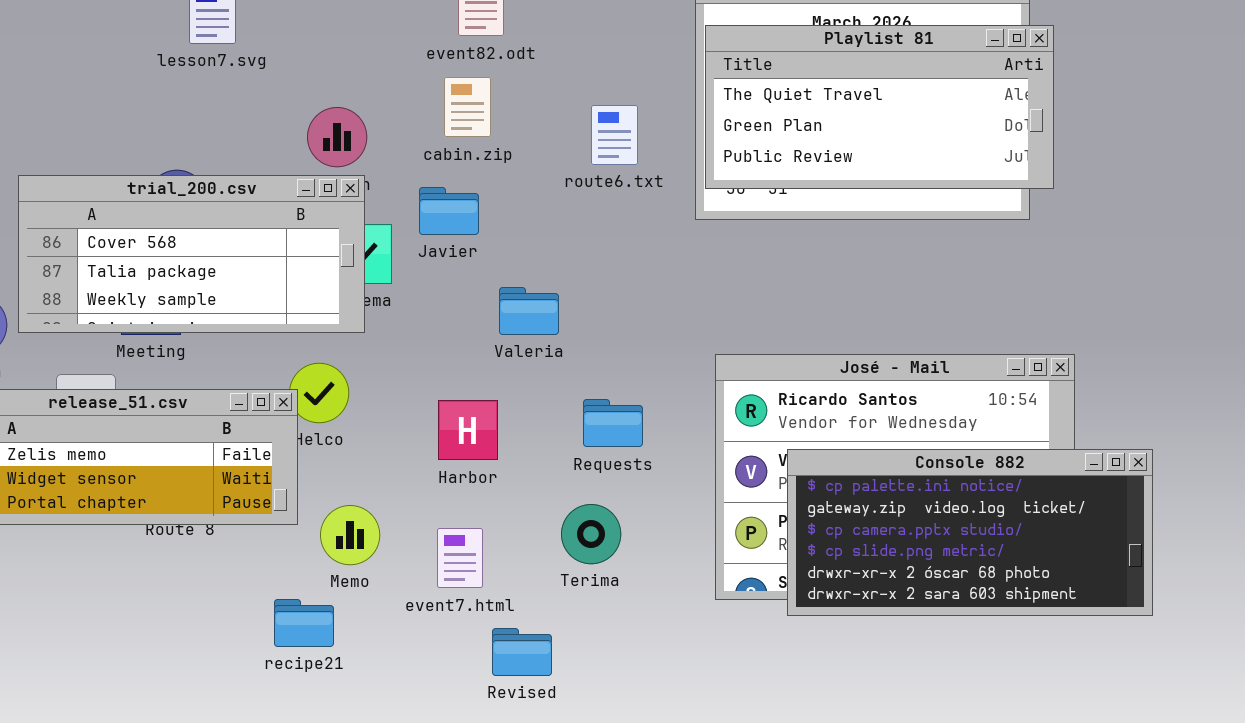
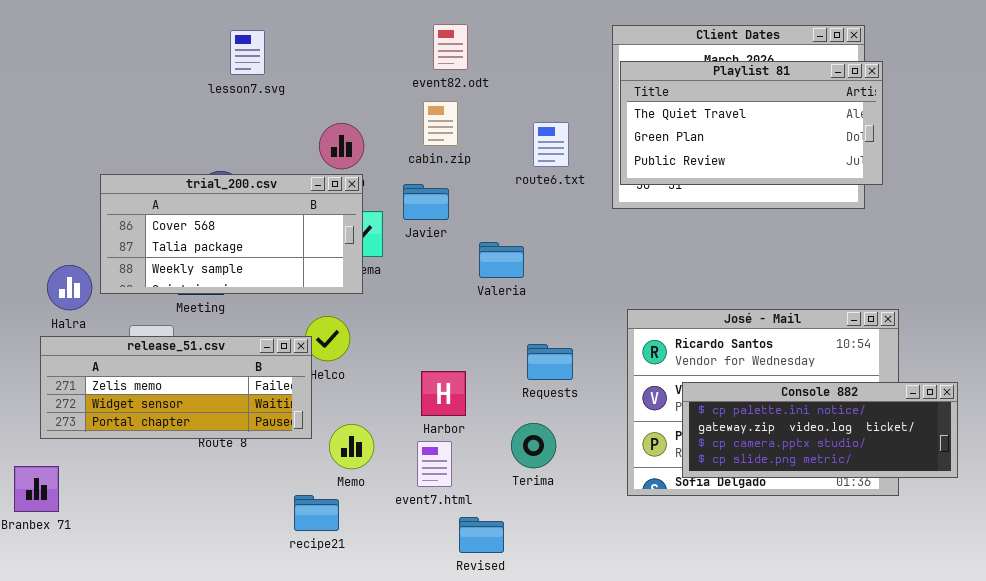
Valeria: [499,287,559,335] -> [479,242,524,278], moved
Harbor: [438,400,498,460] -> [421,371,466,416], moved
Console 882: [787,449,1153,616] -> [682,382,958,478], resized

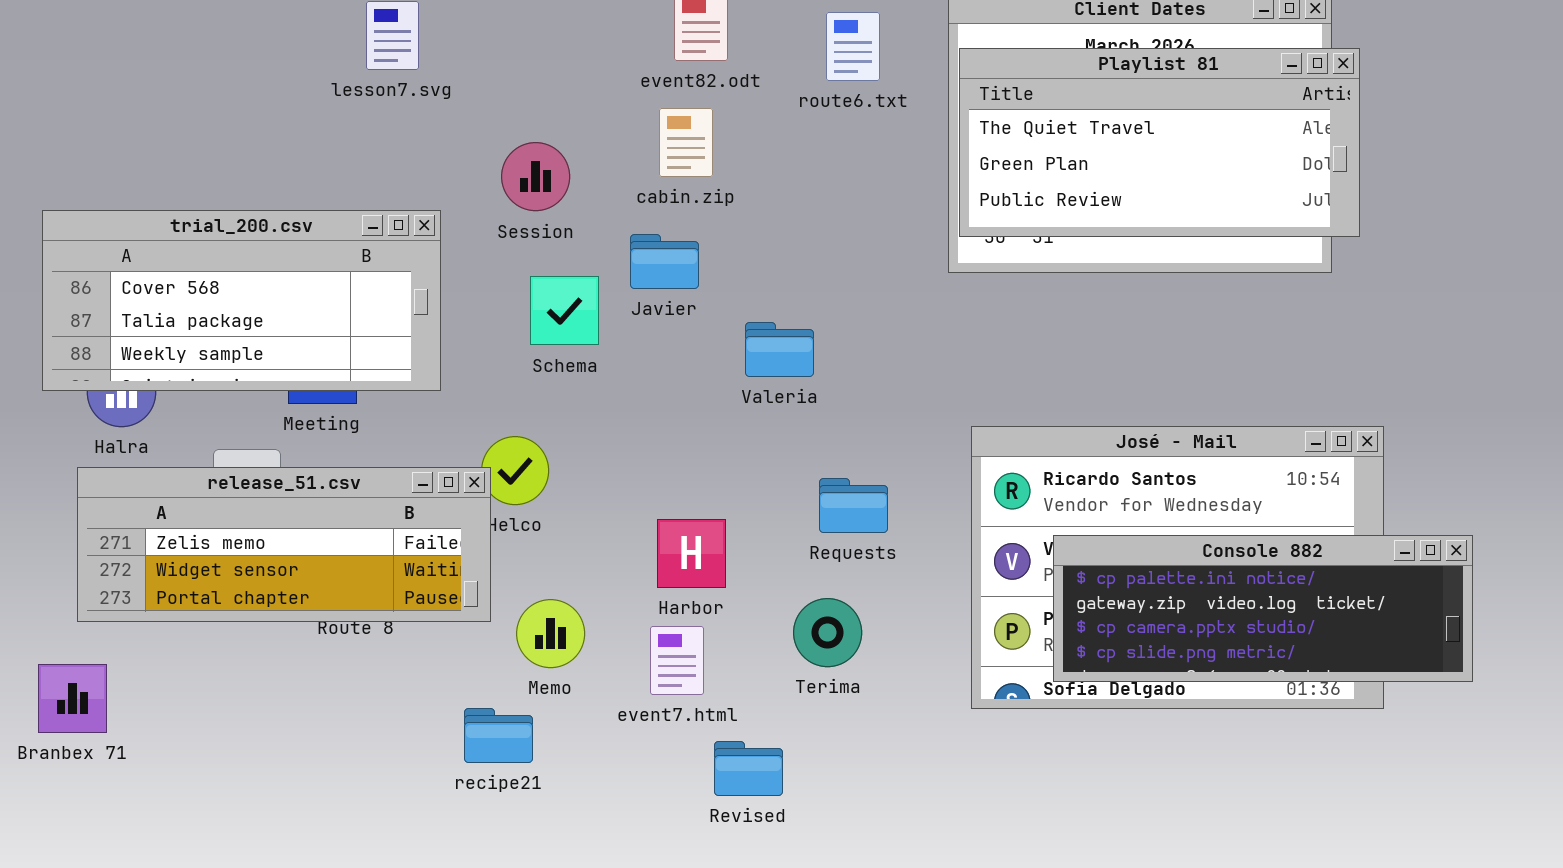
route6.txt: [533,122,569,167] -> [826,12,880,81], moved
trial_200.csv: [100,174,363,294] -> [42,210,441,391], moved

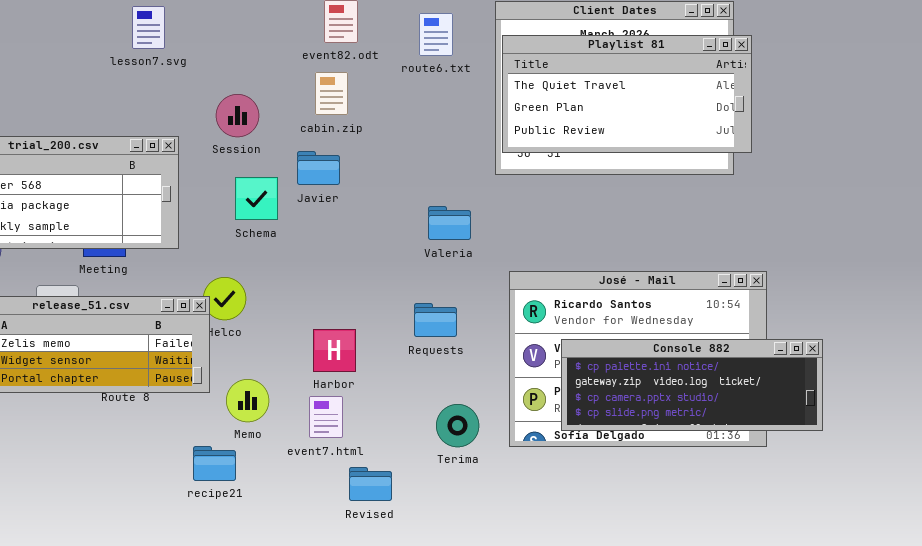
Valeria: [745,322,814,377] -> [428,206,471,240], moved
Terima: [793,598,862,667] -> [436,404,479,447], moved

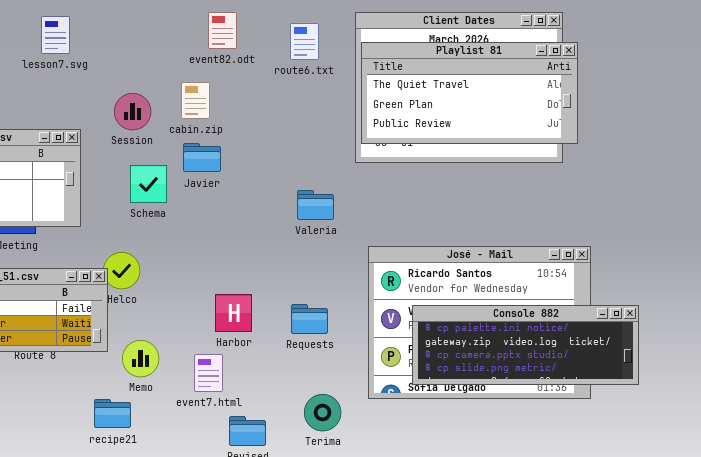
cabin.zip: [315,72,348,115] -> [181,82,210,119], moved
Requests: [414,303,457,337] -> [291,304,328,334], moved
Harbor: [313,329,356,372] -> [215,294,252,332], moved
Terima: [436,404,479,447] -> [304,394,341,431], moved

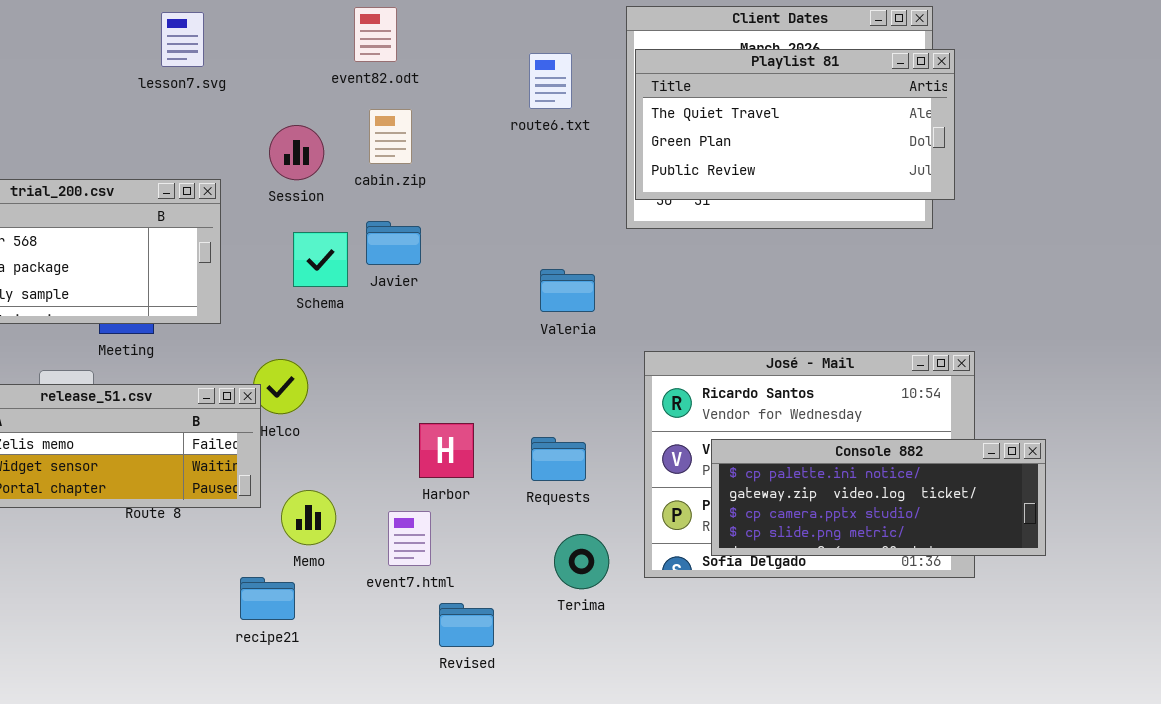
event82.odt: [208,12,237,49] -> [354,7,397,62], moved
route6.txt: [290,23,319,60] -> [529,53,572,109], moved
Javier: [183,143,221,172] -> [366,221,421,265], moved
Terima: [304,394,341,431] -> [554,534,609,589], moved

